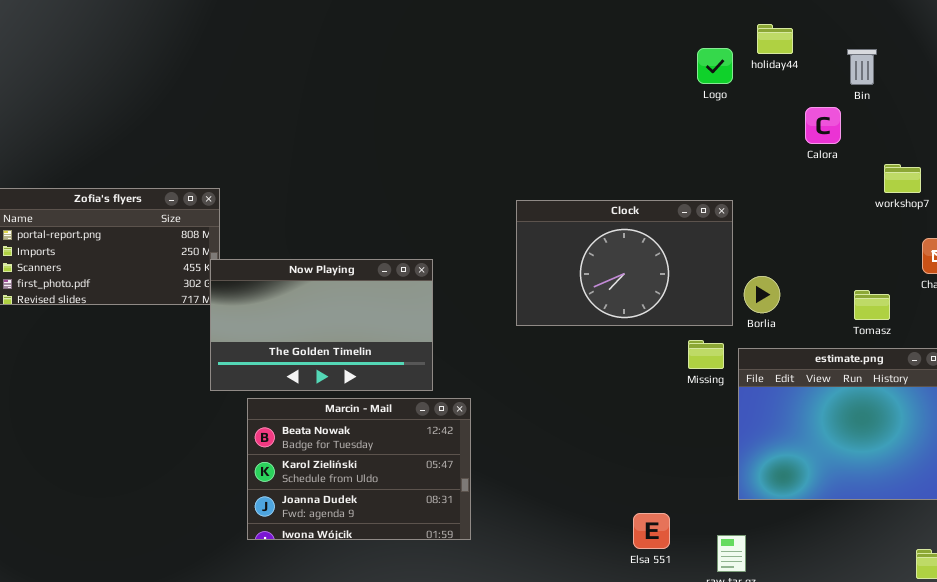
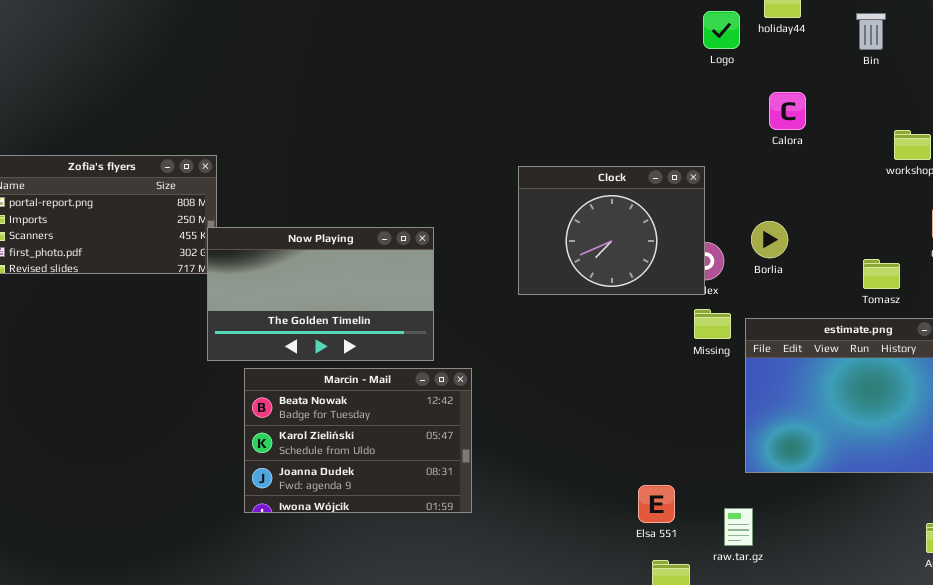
Calora: [805,107,841,144] -> [769,92,806,130], moved
Clock: [516,200,733,326] -> [518,166,705,295], resized
Borlia: [744,276,780,313] -> [751,221,788,258], moved

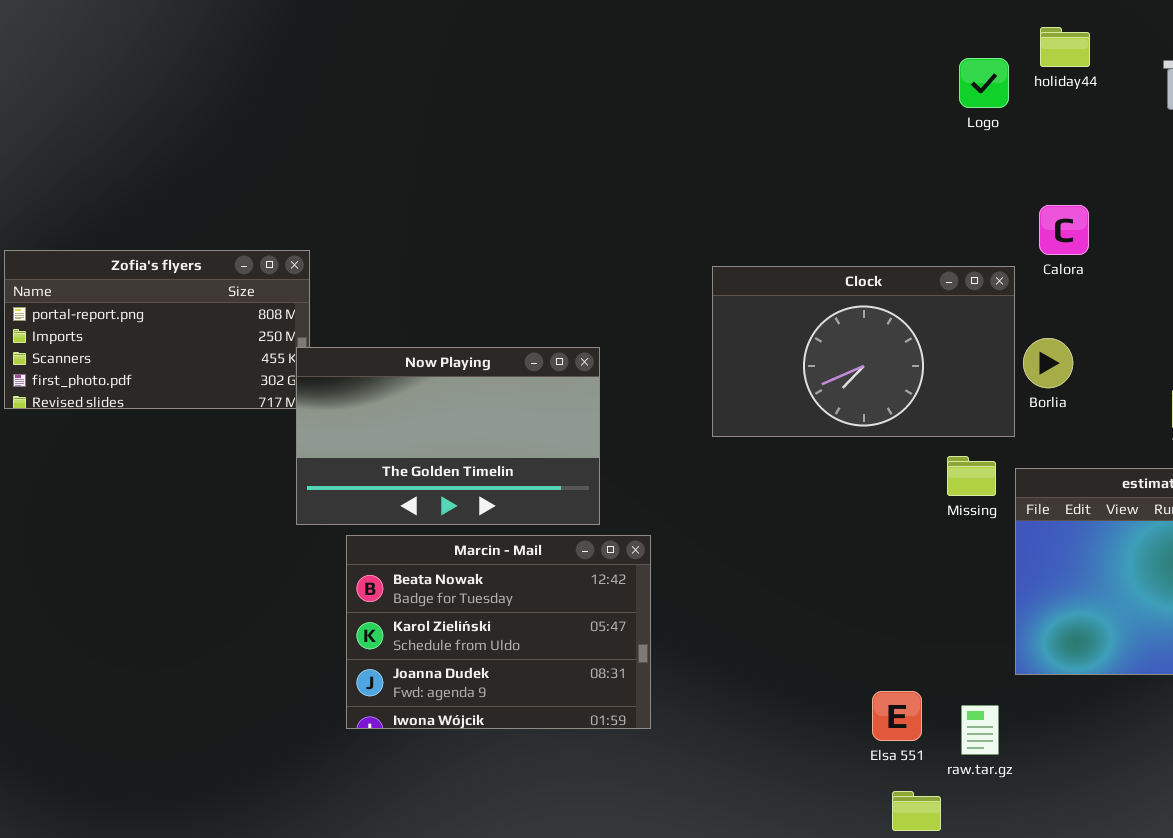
Calora: [769,92,806,130] -> [1039,205,1089,255], moved
Clock: [518,166,705,295] -> [712,266,1015,437], resized
raw.tar.gz: [724,508,753,546] -> [961,705,999,755], moved

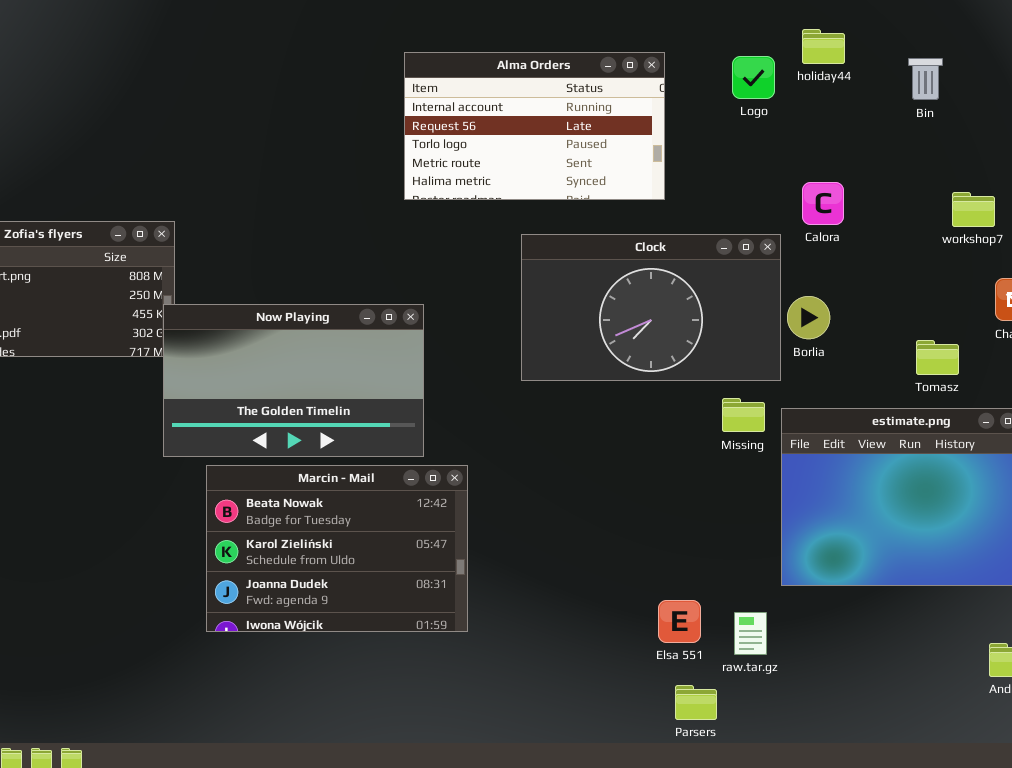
Alma Orders: none -> [404,52,665,200], opened

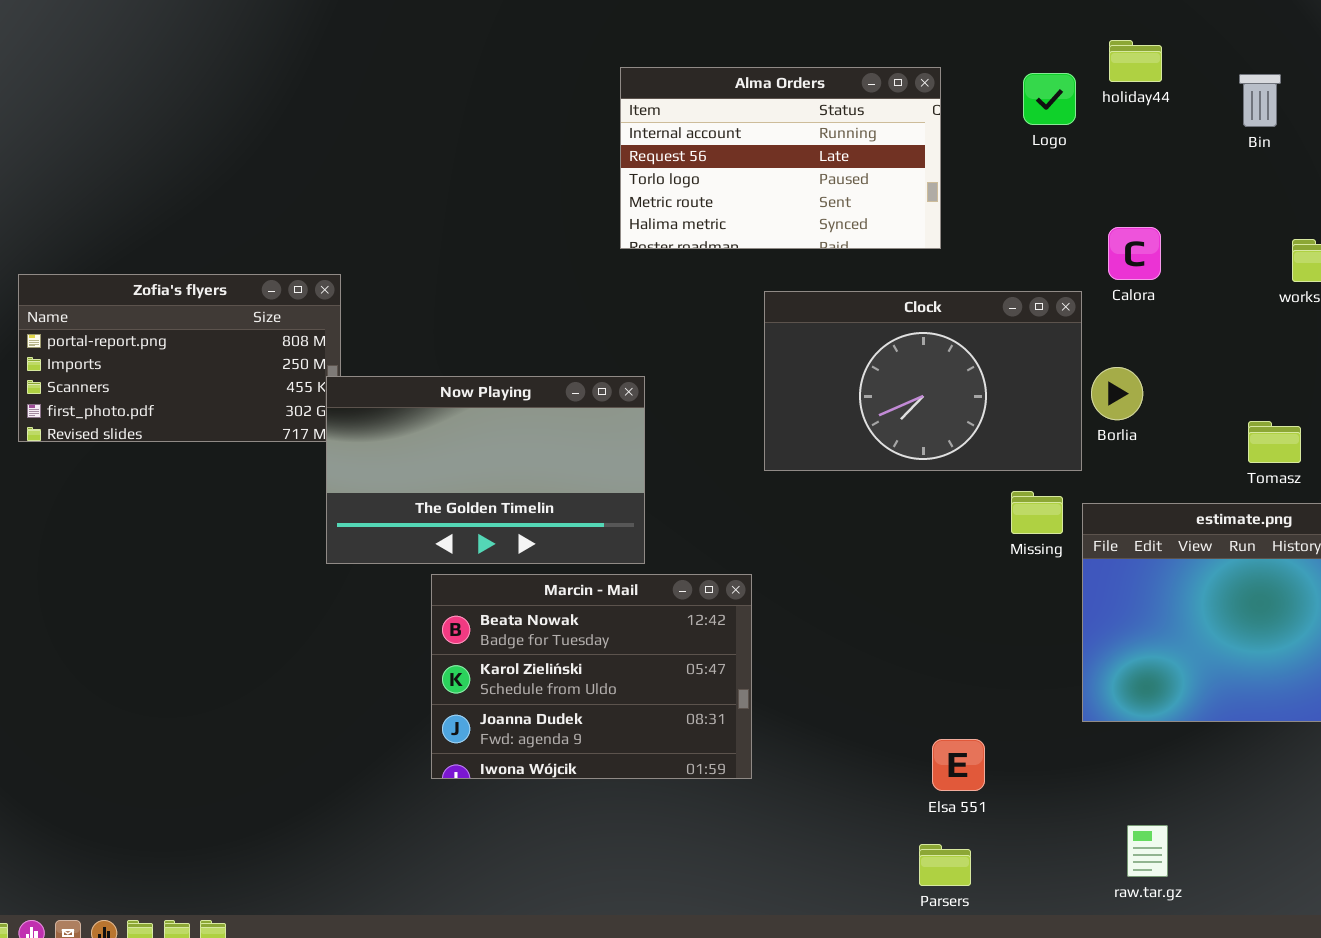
Marcin - Mail: [206,465,468,632] -> [431,574,752,779], moved
raw.tar.gz: [734,612,767,655] -> [1127,825,1168,877], moved
Parsers: [675,685,717,720] -> [919,844,971,886], moved

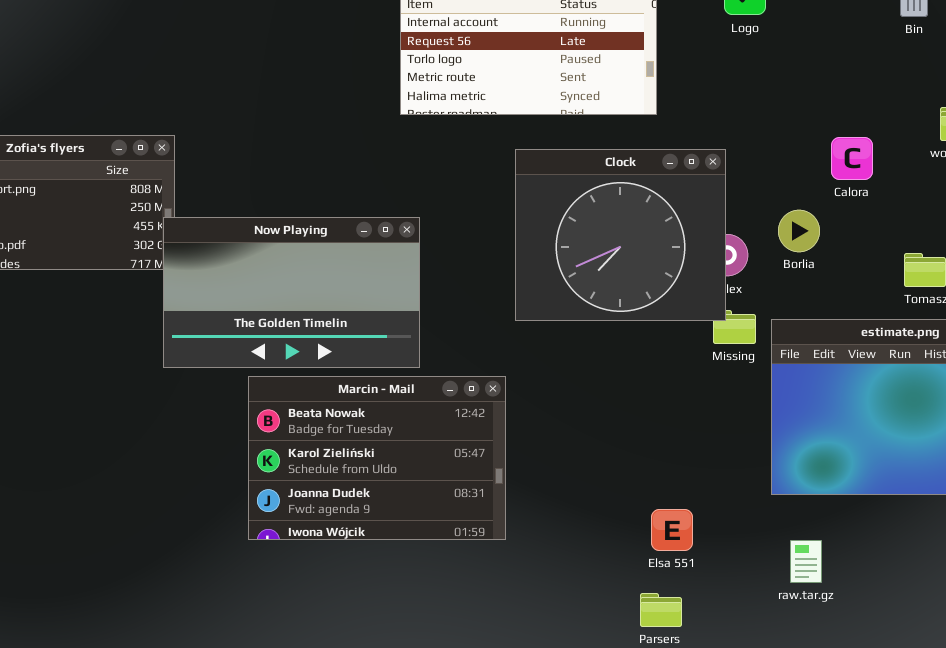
Calora: [1108,227,1161,280] -> [831,137,873,180], moved
Clock: [764,291,1082,471] -> [515,149,726,321], resized
raw.tar.gz: [1127,825,1168,877] -> [790,540,822,583], moved

